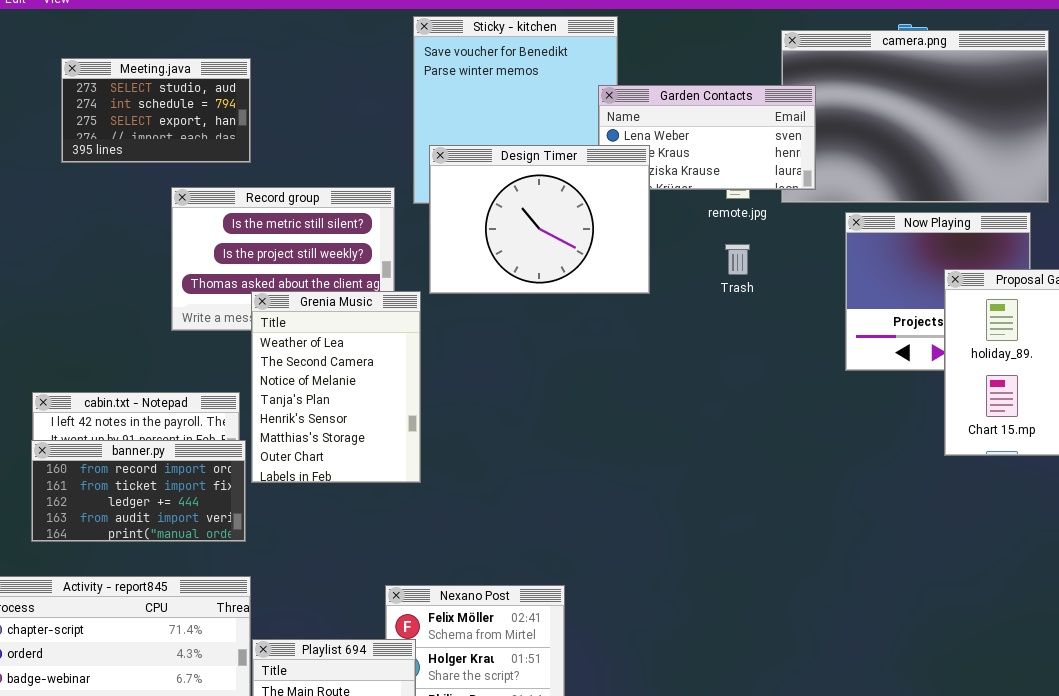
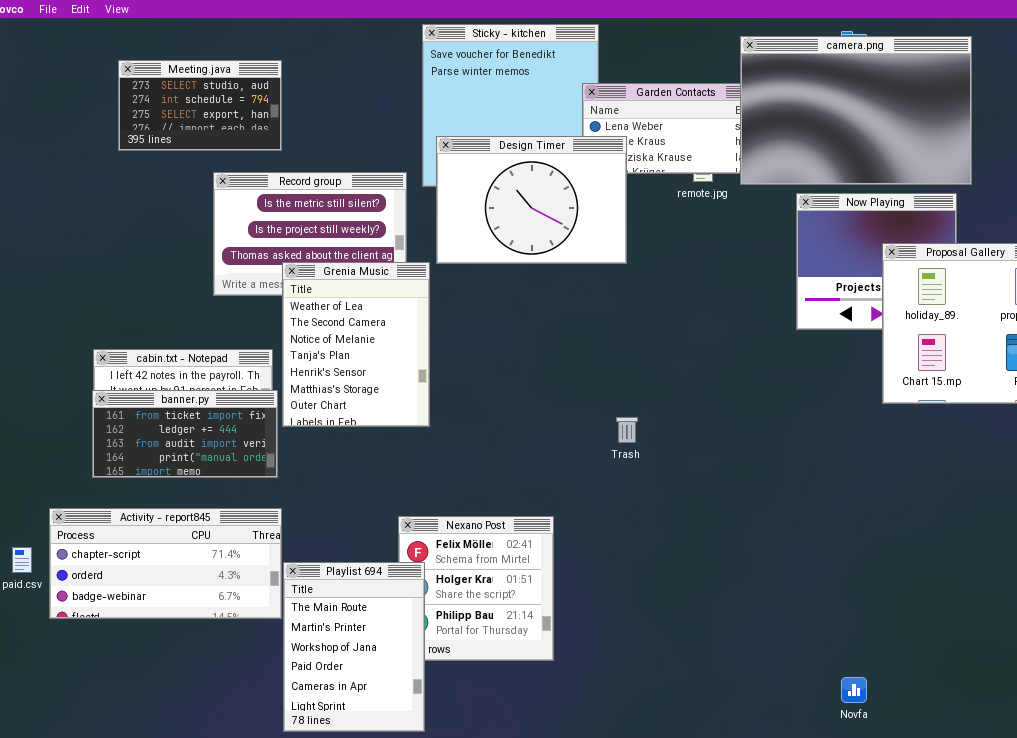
camera.png: [781,30,1049,203] -> [740,36,972,185], raised
Trash: [725,244,750,275] -> [616,417,638,443], moved
banner.py: [31,440,246,542] -> [92,390,278,478], scrolled down 1 row

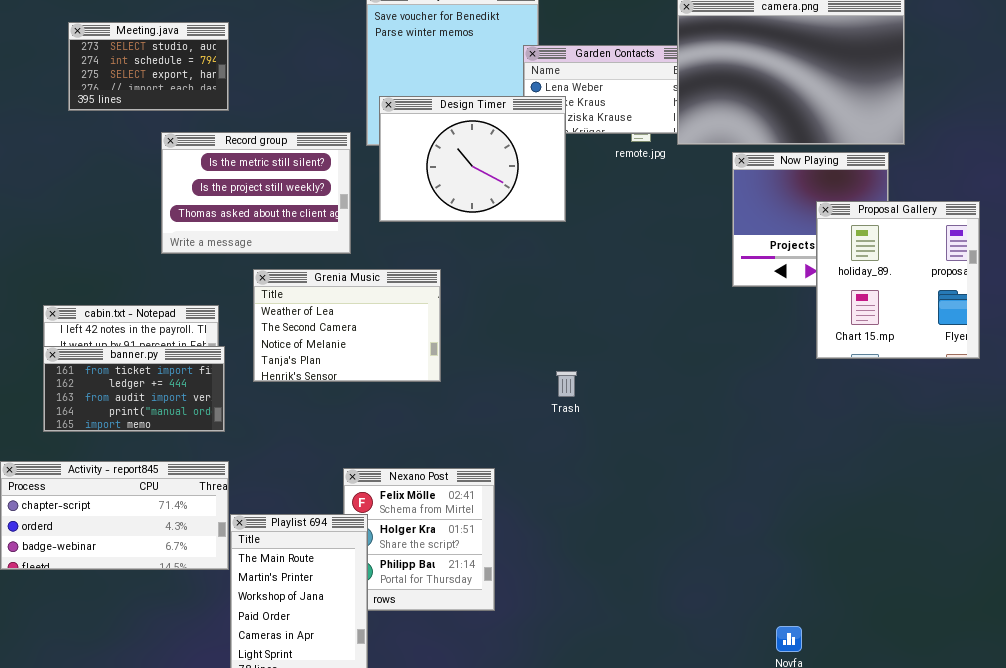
Grenia Music: [282,262,430,427] -> [253,269,441,382], moved, resized

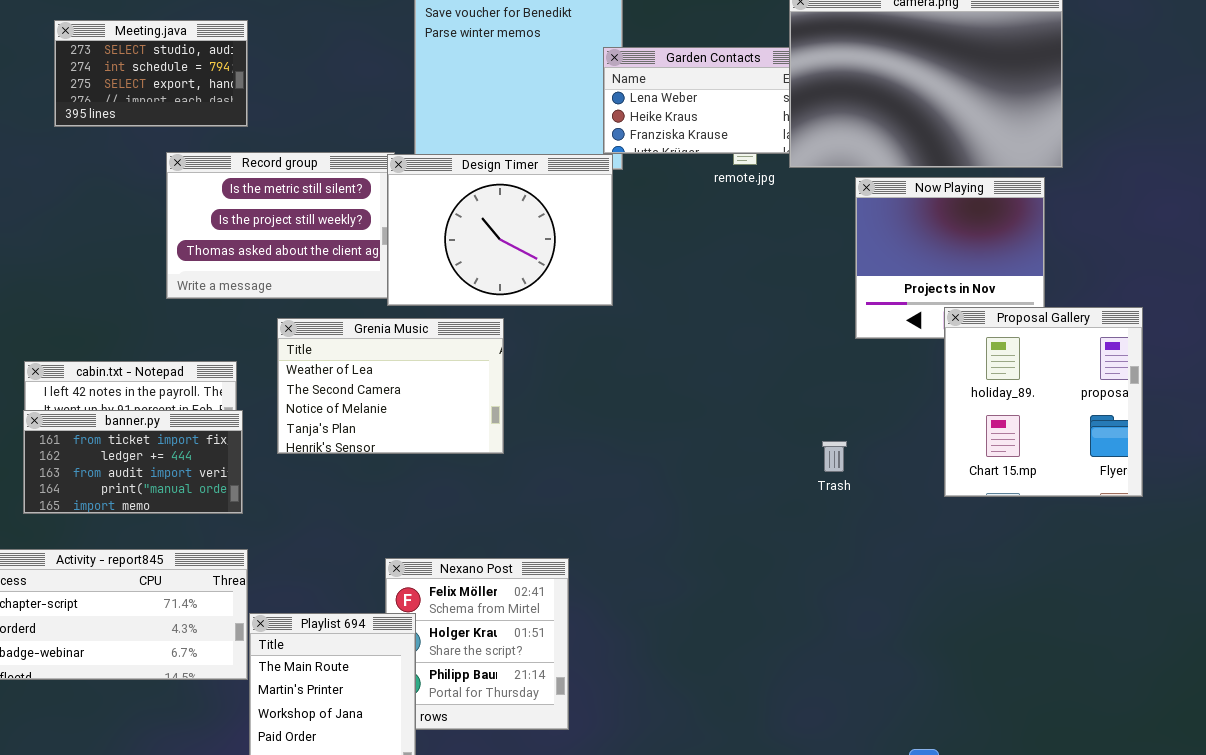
Design Timer: [379,96,566,222] -> [387,154,613,306], moved
Proposal Gallery: [816,201,980,359] -> [944,307,1143,497], moved
Trash: [556,371,577,397] -> [822,441,847,472], moved

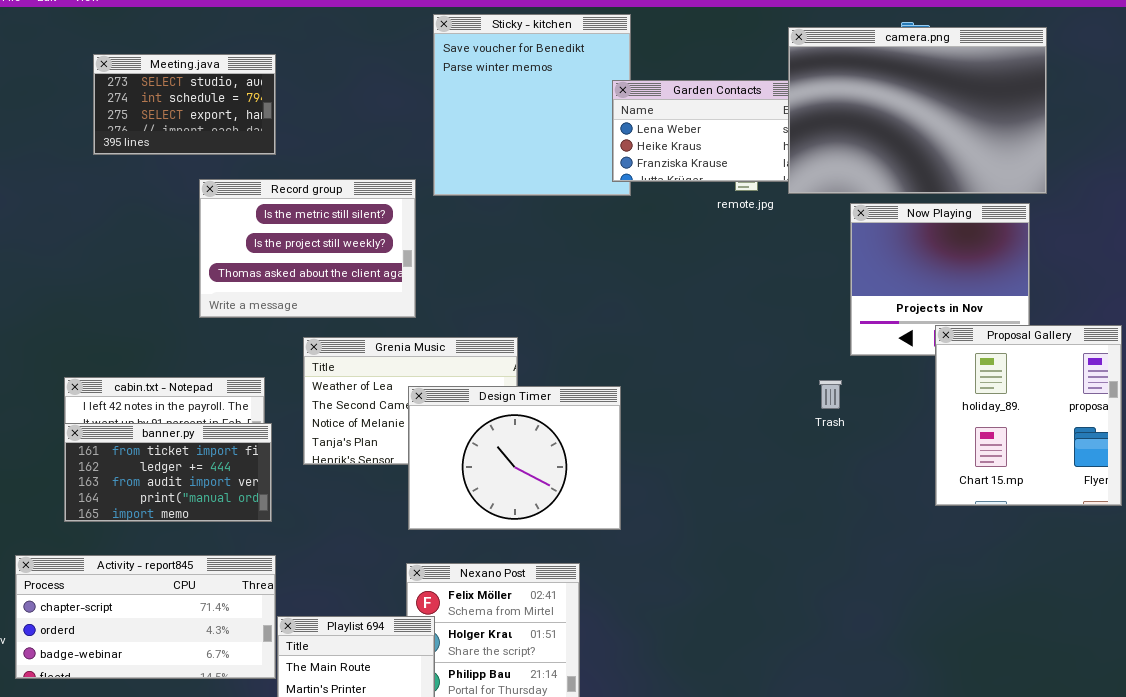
Design Timer: [387,154,613,306] -> [408,386,621,530], moved
Trash: [822,441,847,472] -> [819,380,842,409], moved

